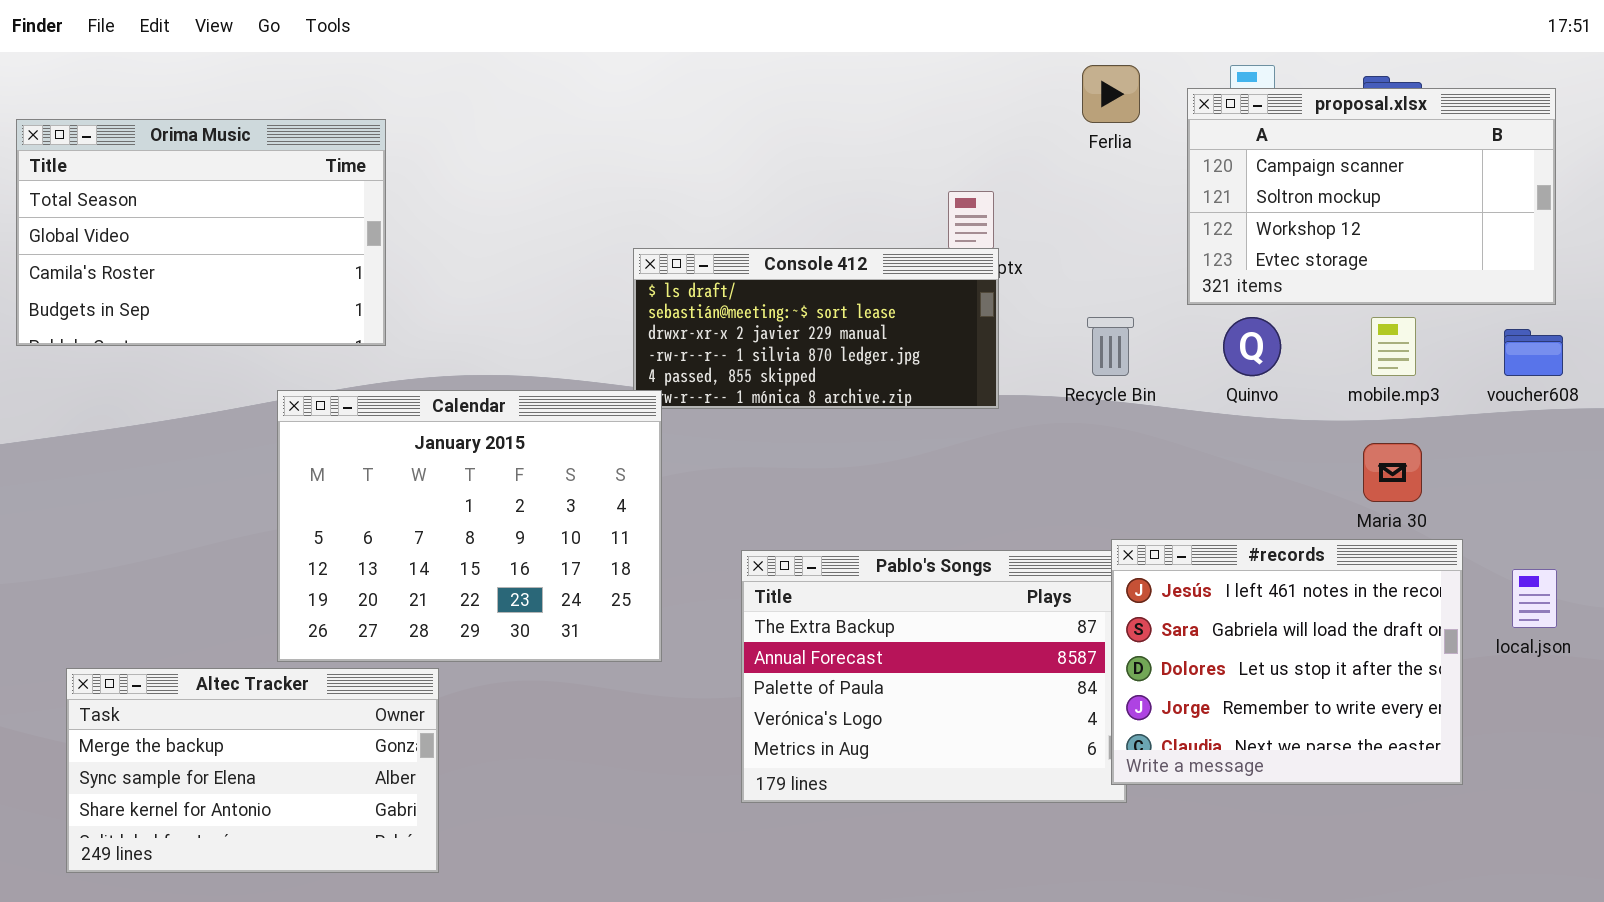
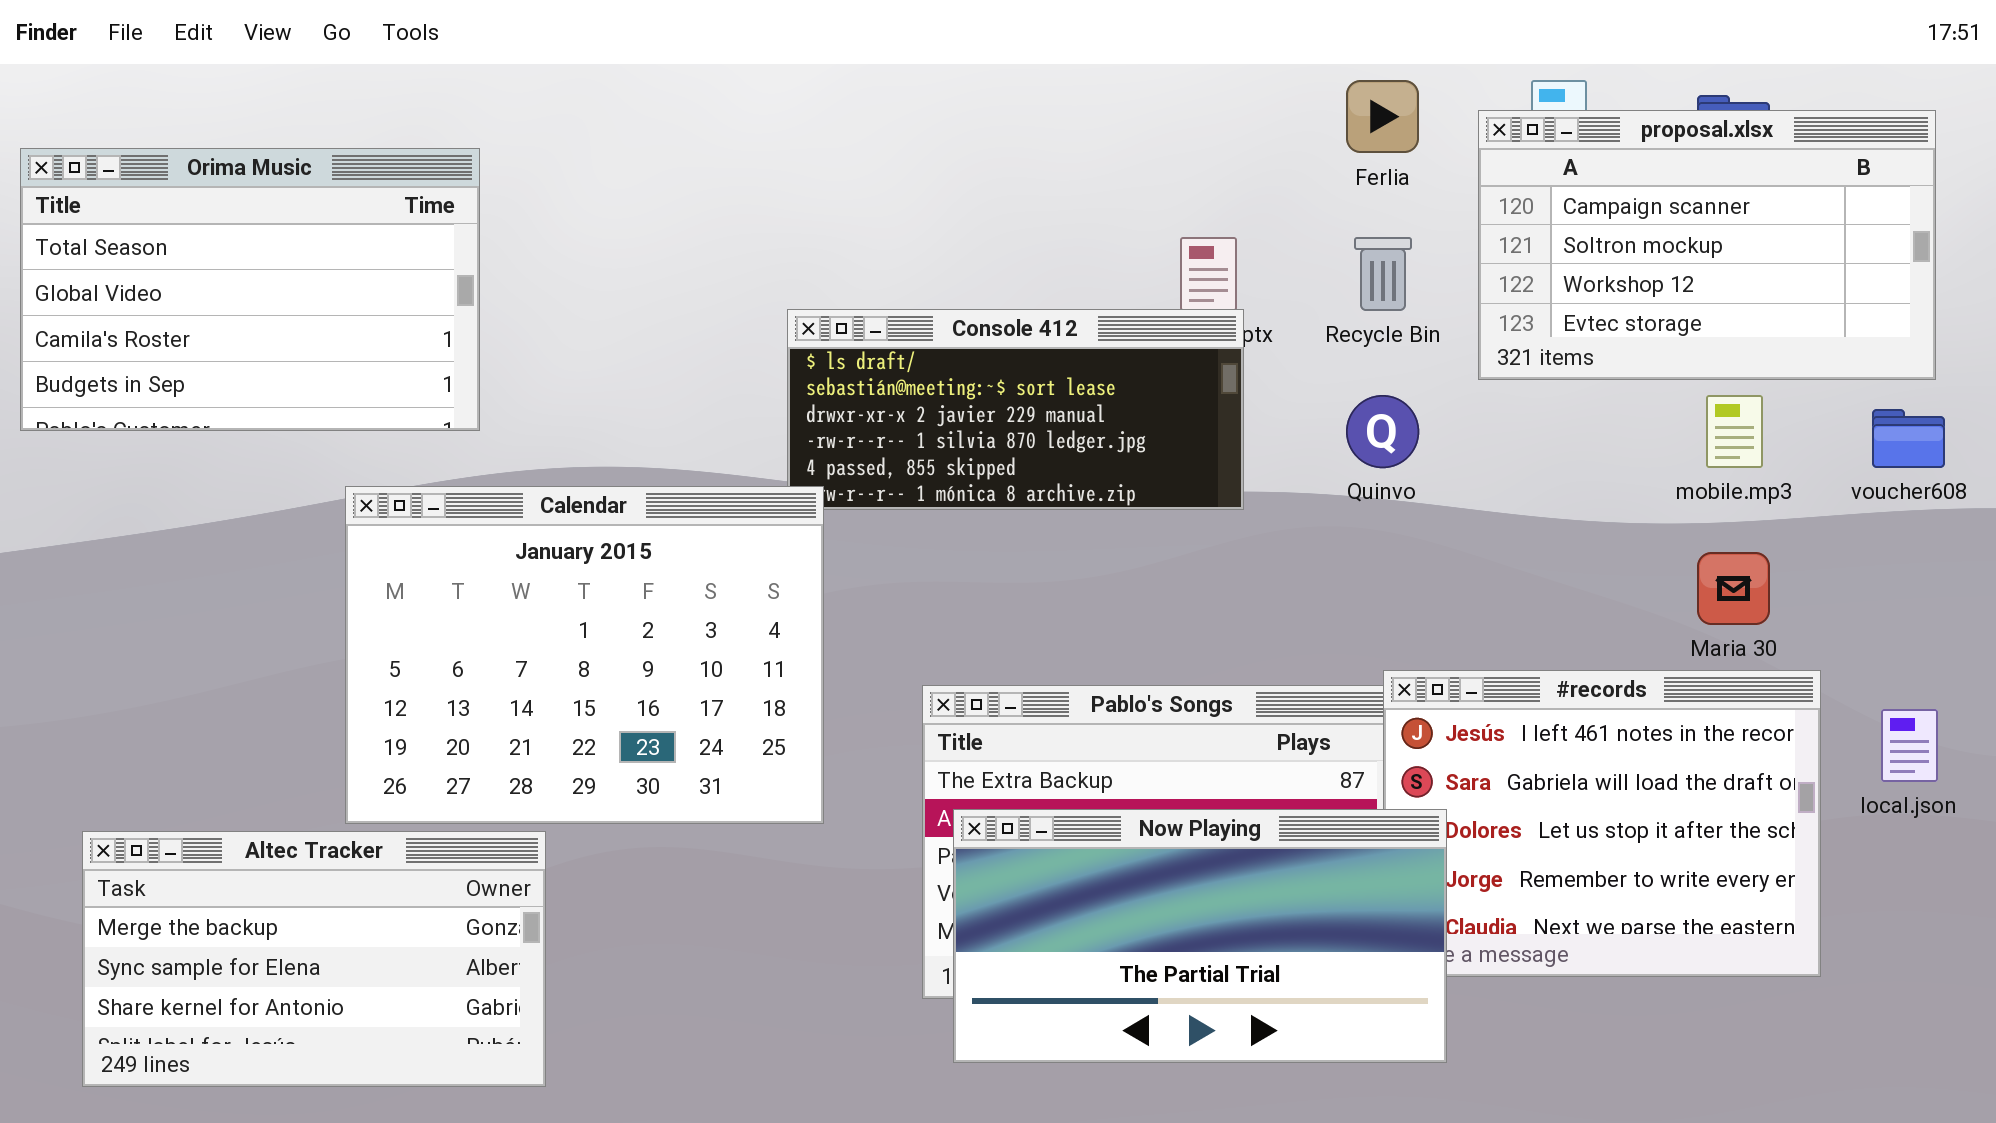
Recycle Bin: [1087,317,1134,376] -> [1354,237,1412,311], moved
Quinvo: [1223,317,1281,376] -> [1346,395,1419,468], moved
Now Playing: none -> [953,809,1447,1063], opened

